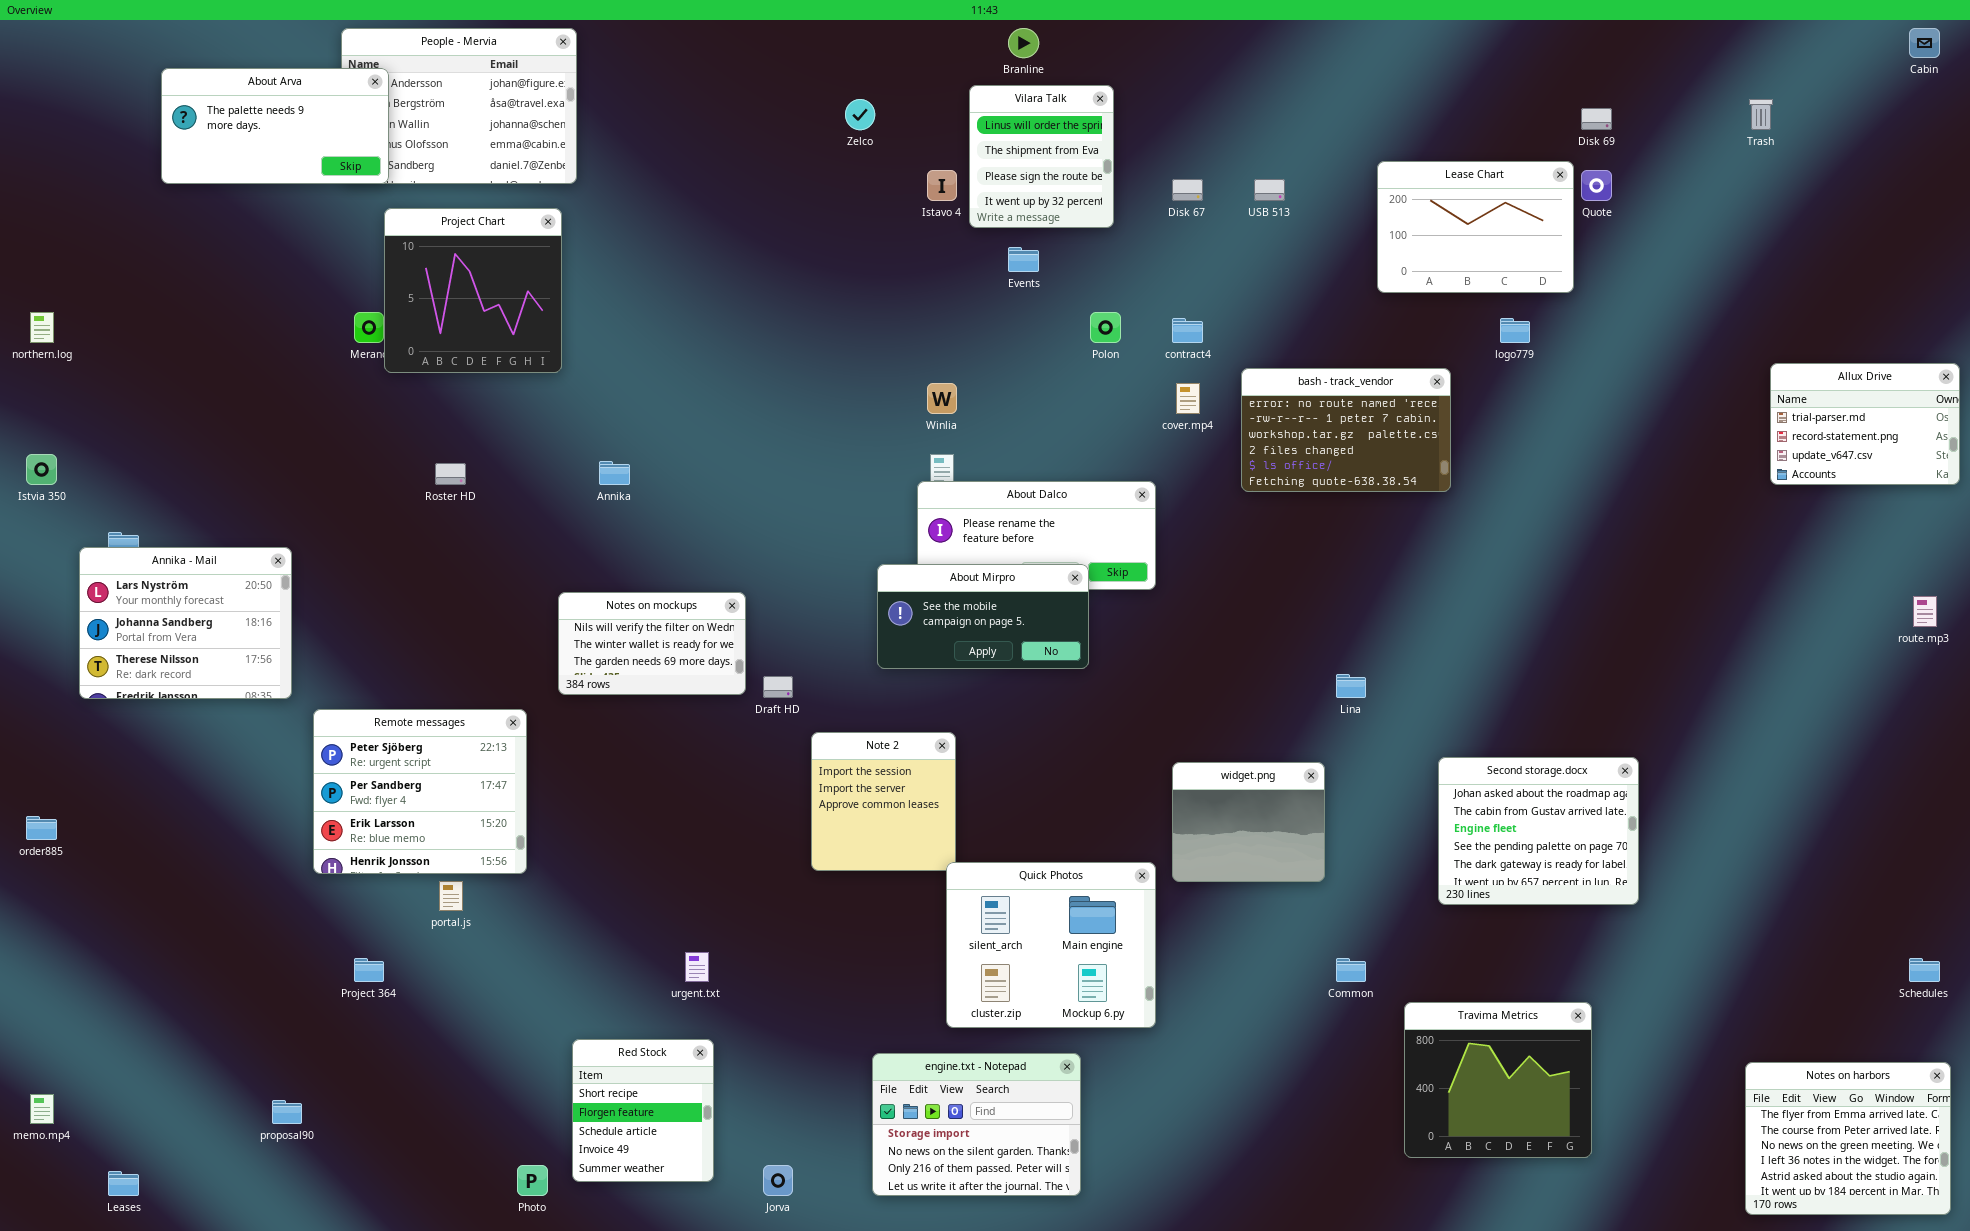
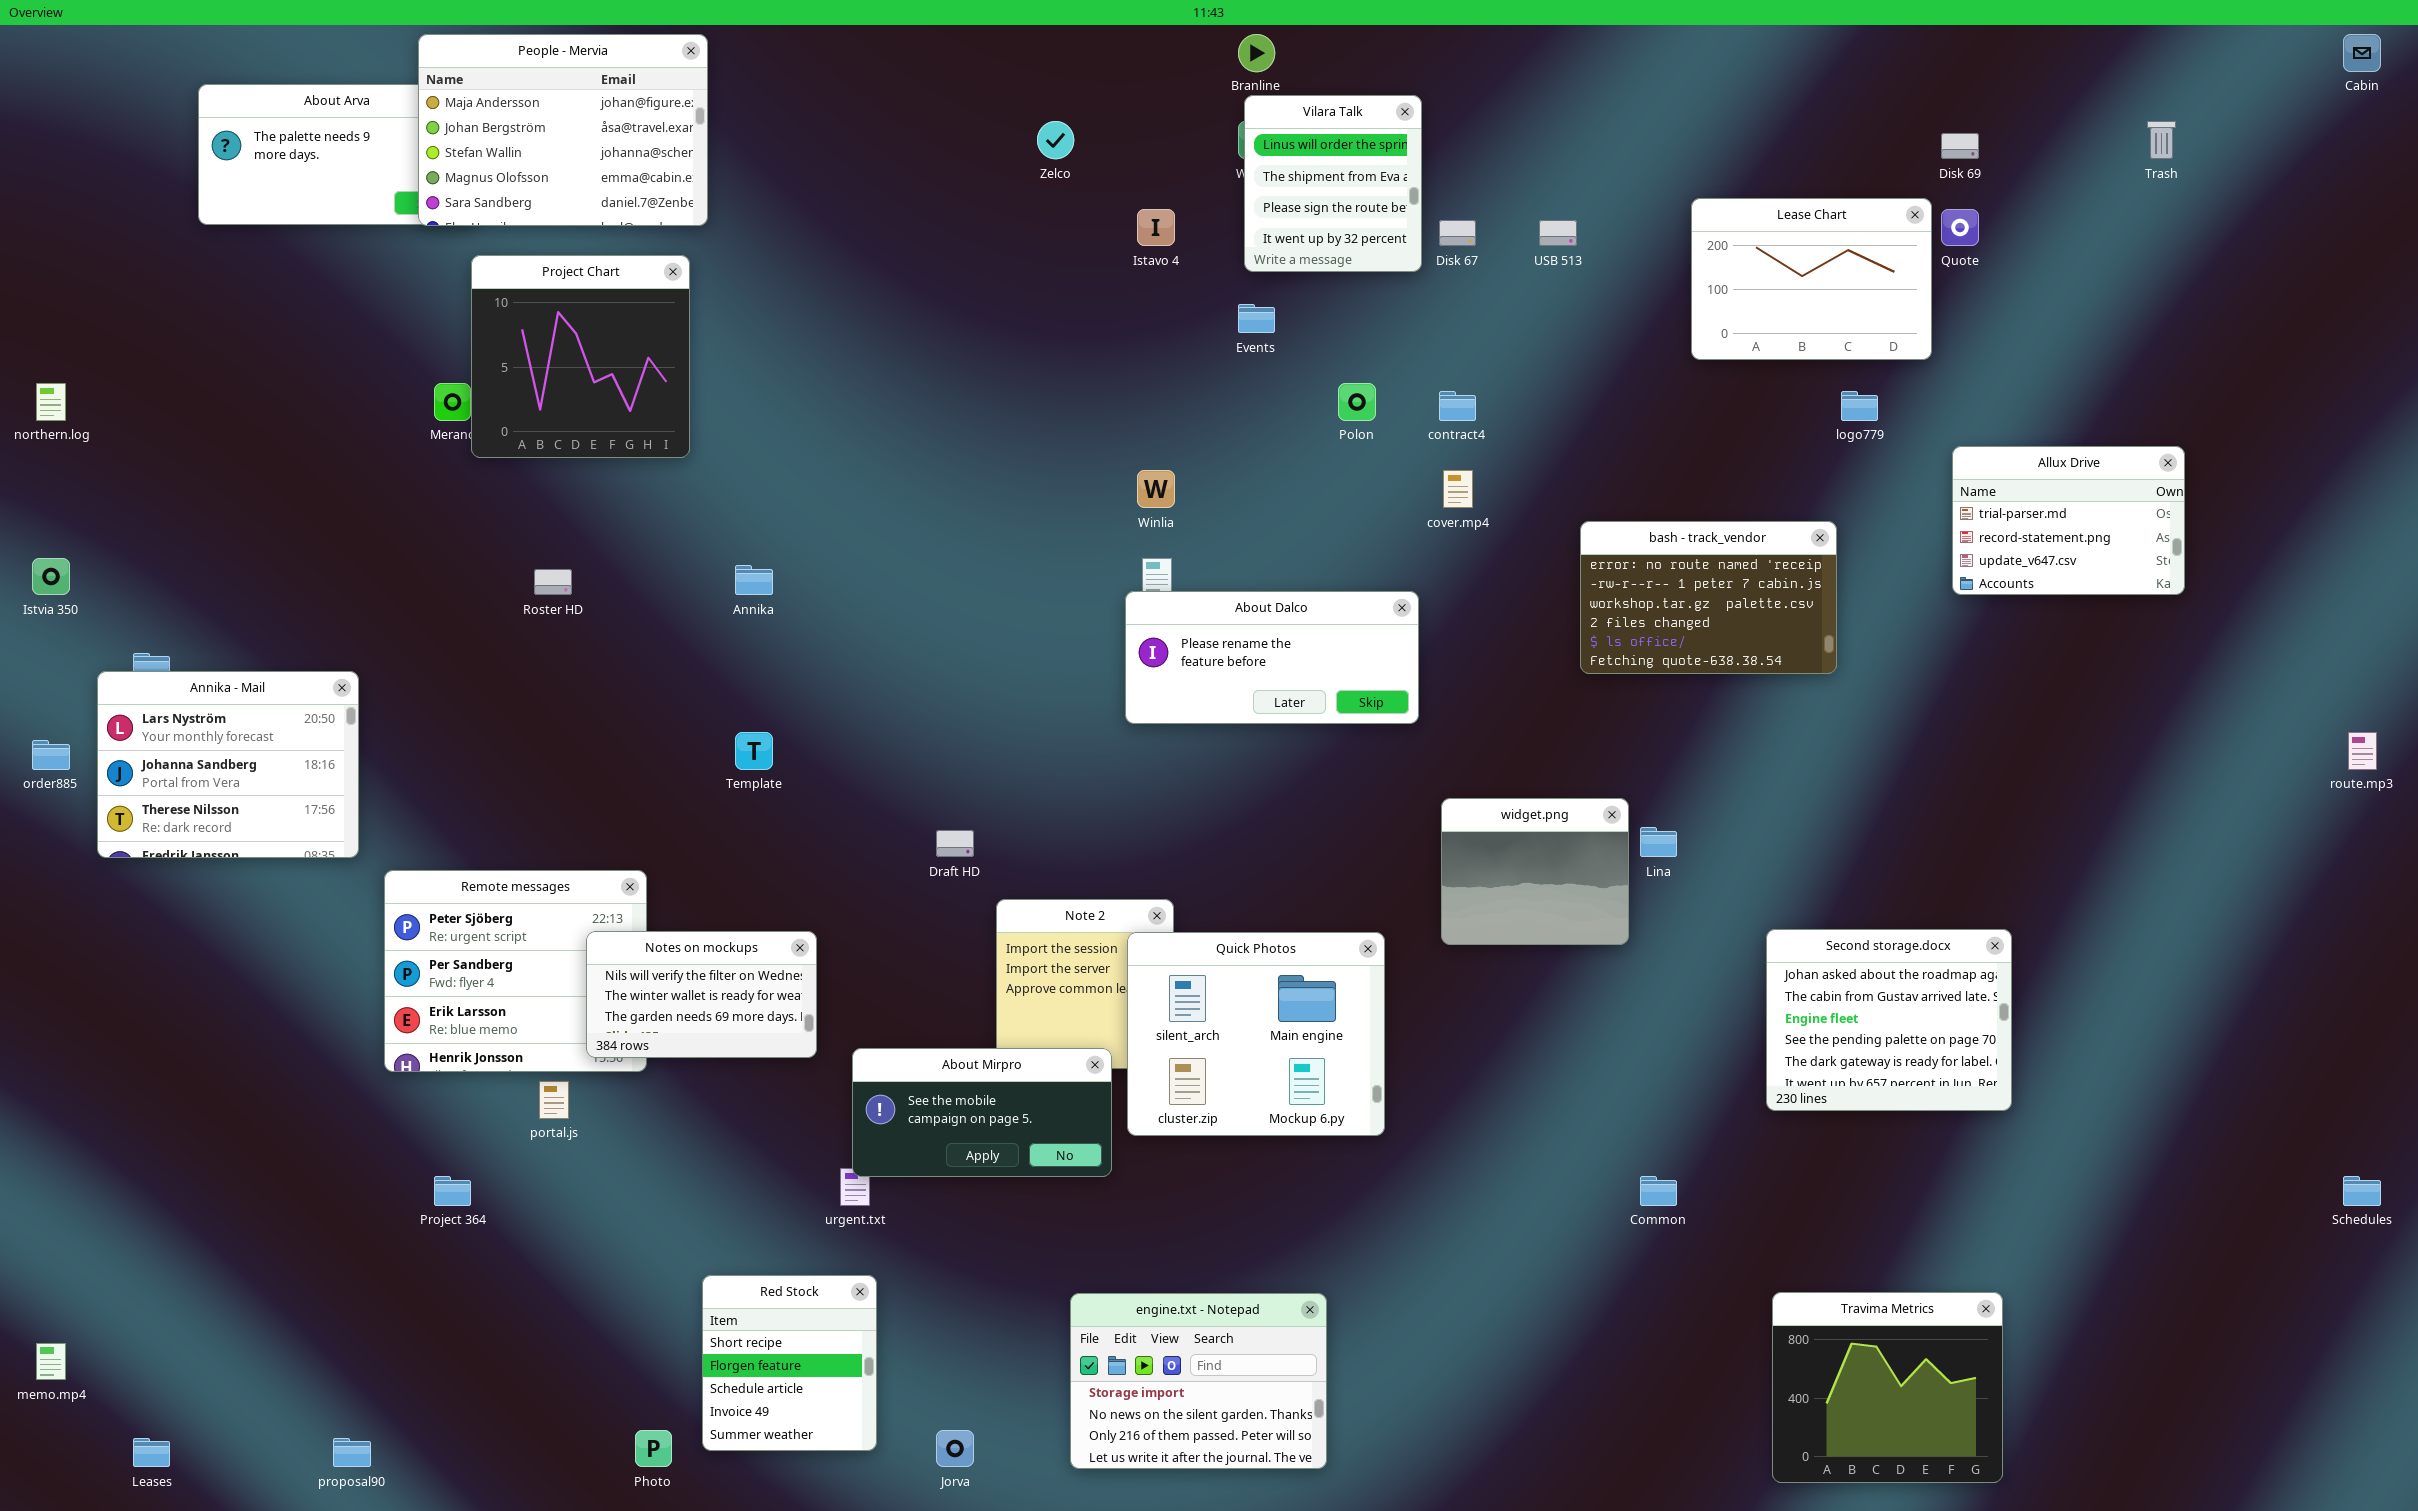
People - Mervia: [341,28,577,184] -> [418,34,708,226], raised
Vilara Talk: [969,85,1114,228] -> [1244,95,1422,272], moved
Allux Drive: [1770,363,1960,485] -> [1952,446,2185,595], moved
bash - track_vendor: [1241,368,1451,492] -> [1580,521,1837,674], moved
About Mirpro: [877,564,1089,669] -> [852,1048,1112,1177], moved
Notes on mockups: [558,592,746,695] -> [586,931,817,1058], moved
widget.png: [1172,762,1325,882] -> [1441,798,1629,945], moved
order885: [26,816,57,840] -> [32,740,70,770], moved
Quick Photos: [946,862,1156,1028] -> [1127,932,1385,1136], moved
Travima Metrics: [1404,1002,1592,1158] -> [1772,1292,2003,1483], moved
Notes on harbors: [1745,1062,1951,1215] -> none, closed
proposal90: [272,1100,302,1124] -> [333,1438,371,1467], moved

